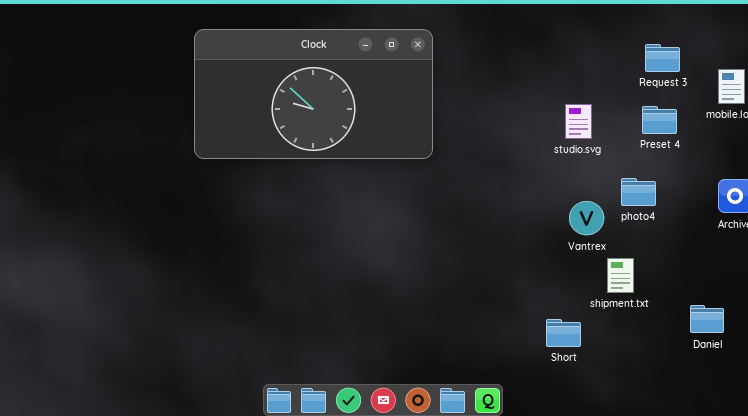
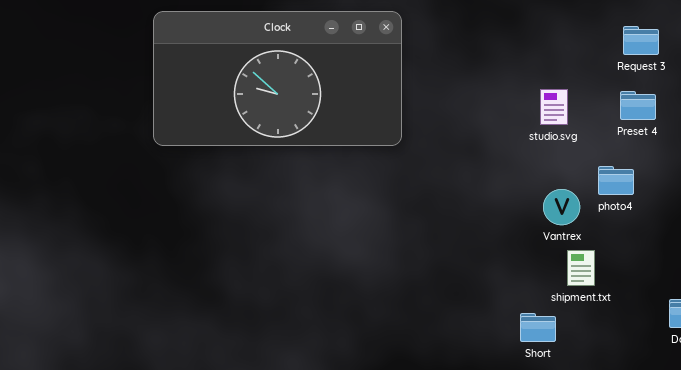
shipment.txt: [607,258,634,293] -> [567,250,595,286], moved

